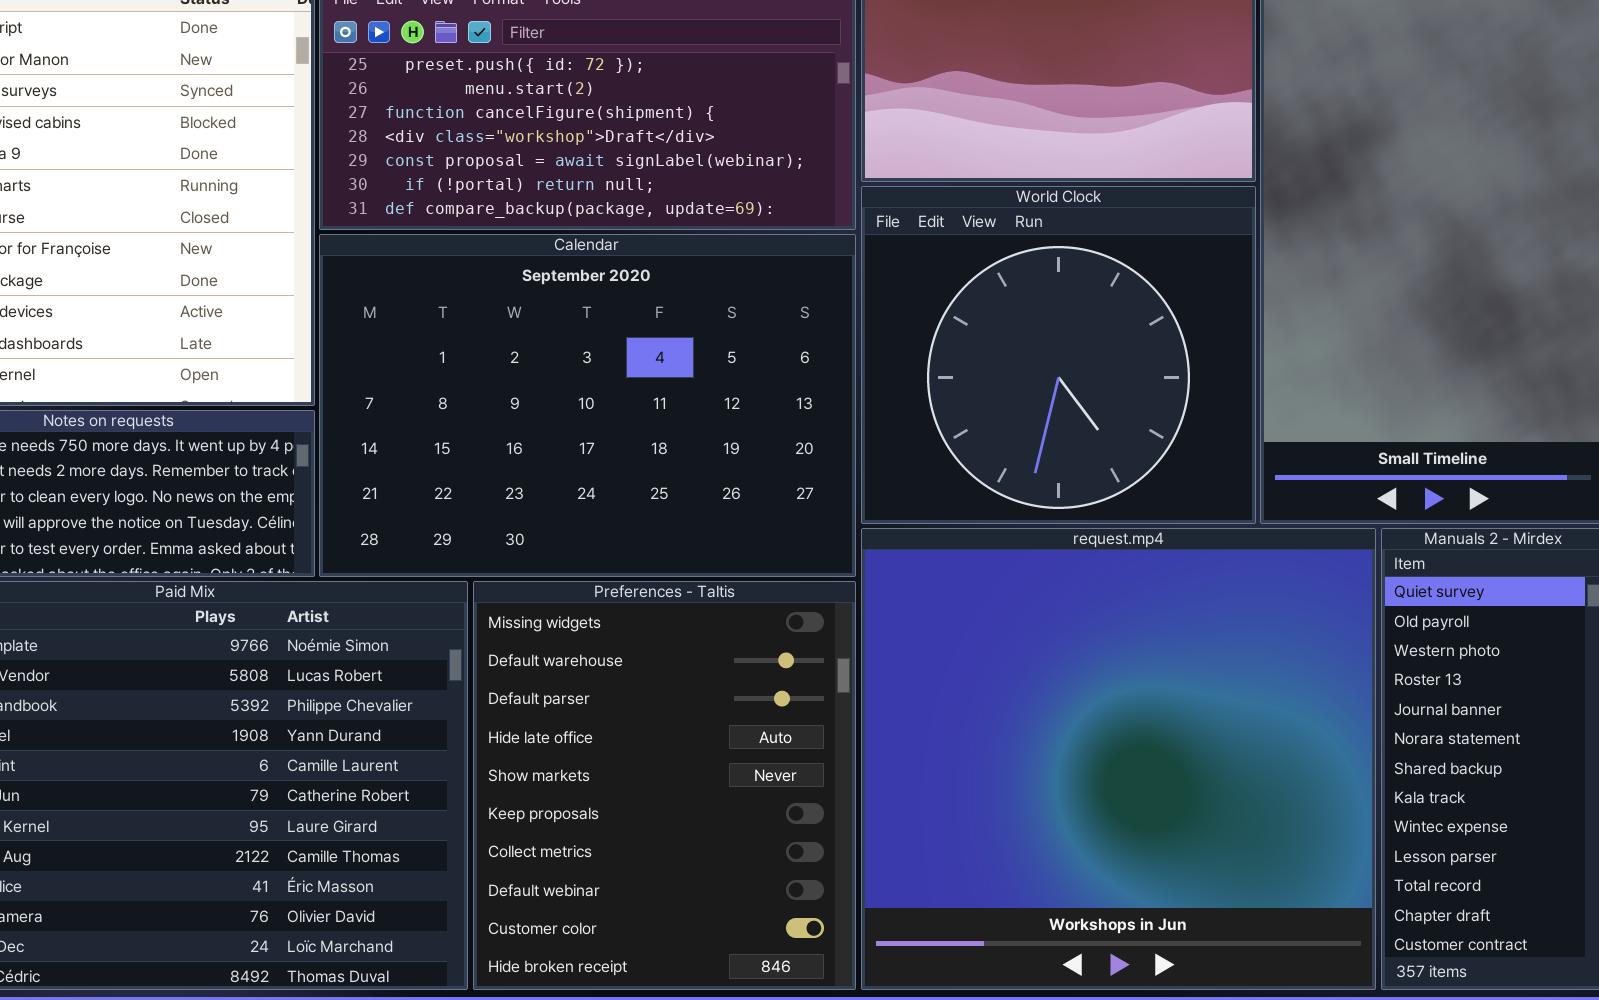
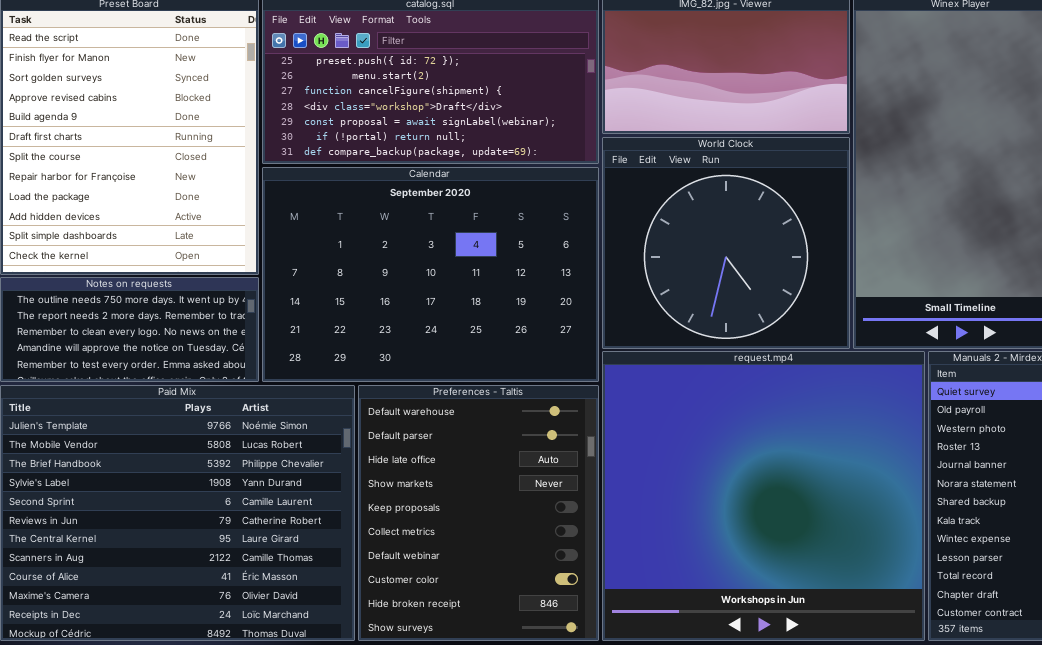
Preferences - Taltis: [473,581,856,990] -> [358,385,599,641], scrolled down 1 row

